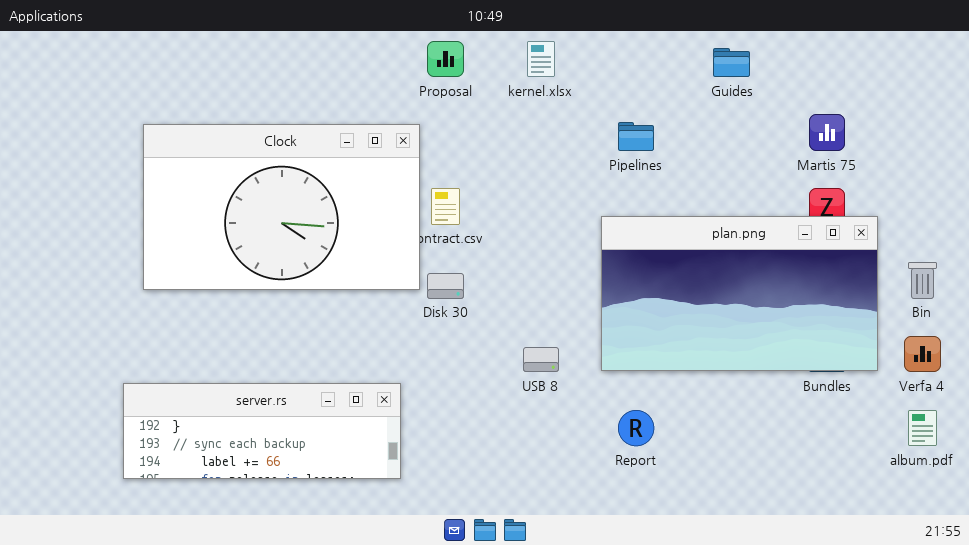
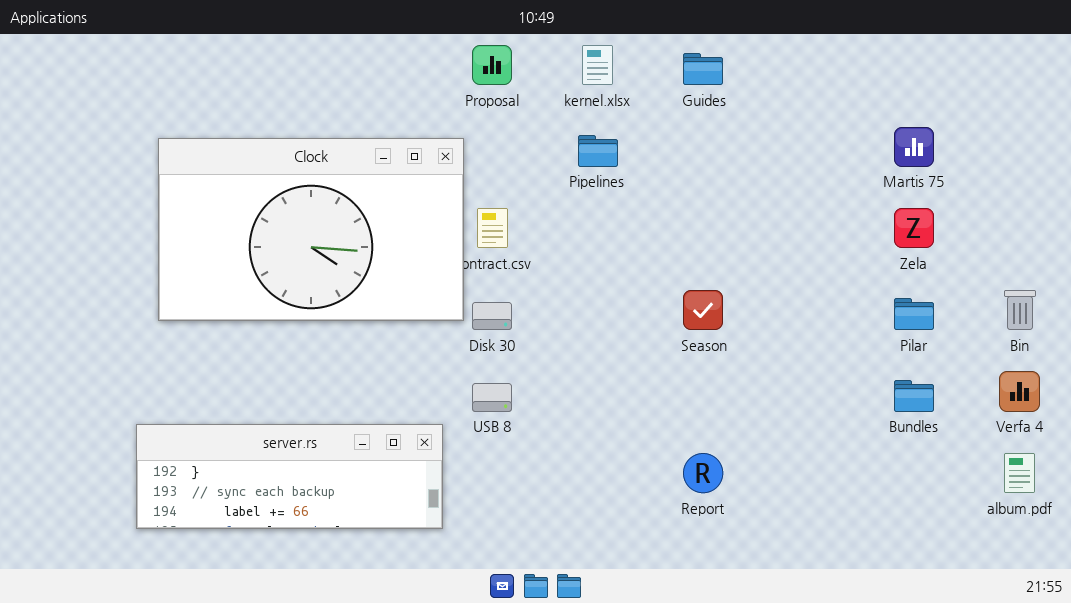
Guides: [713,48,750,77] -> [683,53,723,85], moved
Pipelines: [618,122,654,151] -> [578,135,618,167], moved
plan.png: [601,216,878,371] -> none, closed
USB 8: [523,347,559,372] -> [472,383,512,412], moved

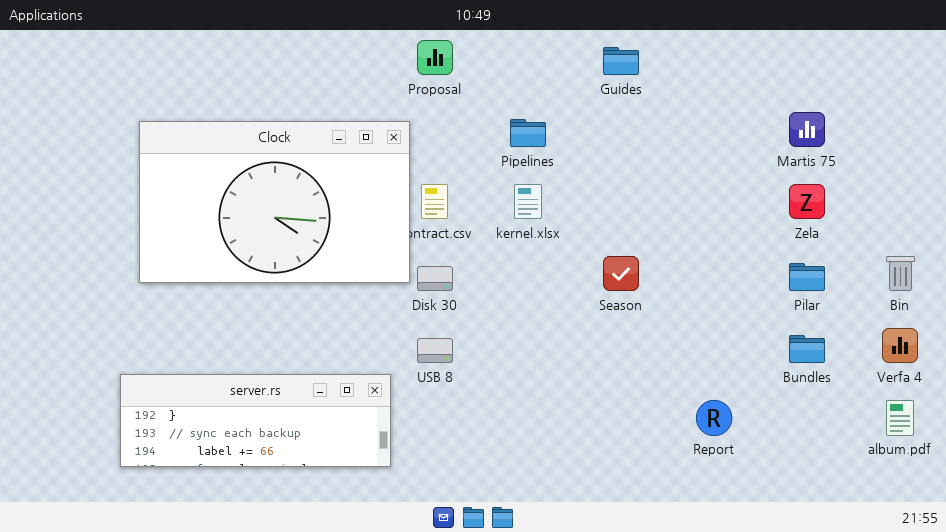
kernel.xlsx: [582,45,613,85] -> [514,184,542,219], moved
Report: [683,453,723,493] -> [696,400,732,436], moved

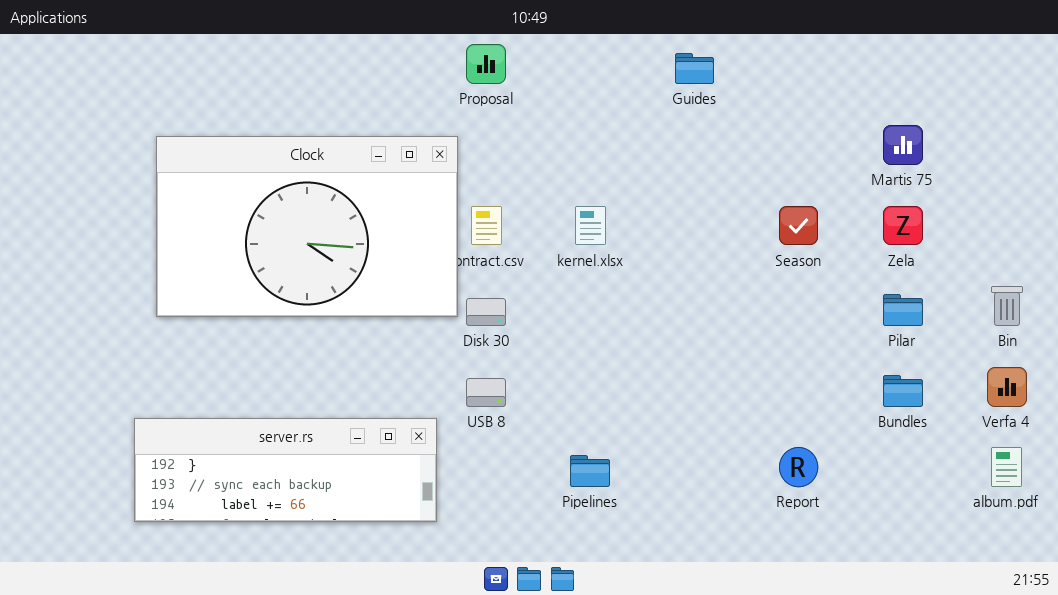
Pipelines: [510,119,546,147] -> [570,455,610,487], moved
Season: [603,256,639,291] -> [779,206,818,245], moved

